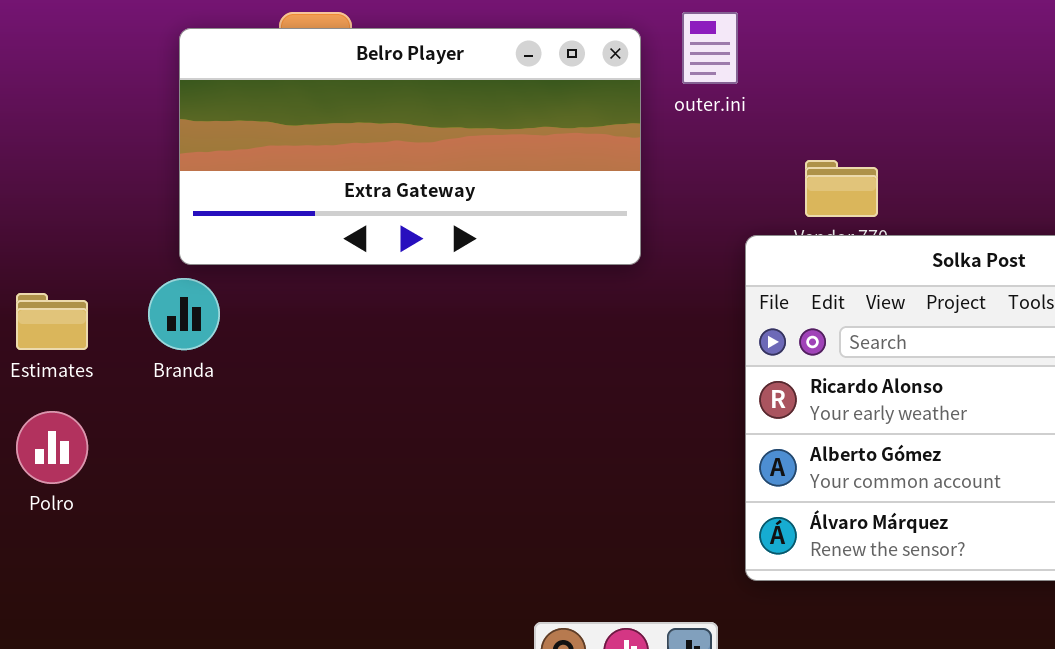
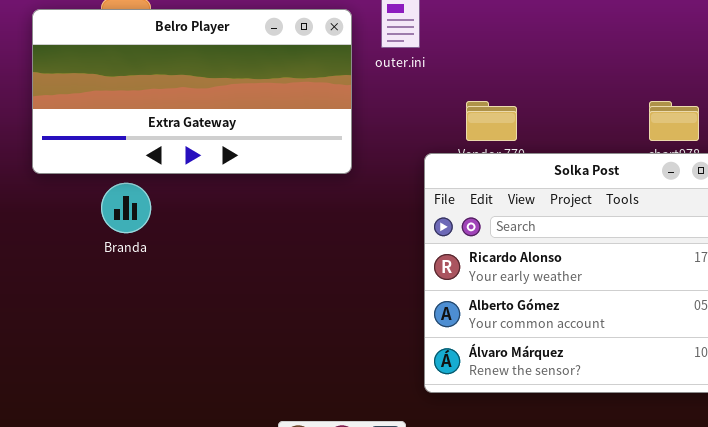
Branda: [148,278,220,350] -> [101,183,151,233], moved

